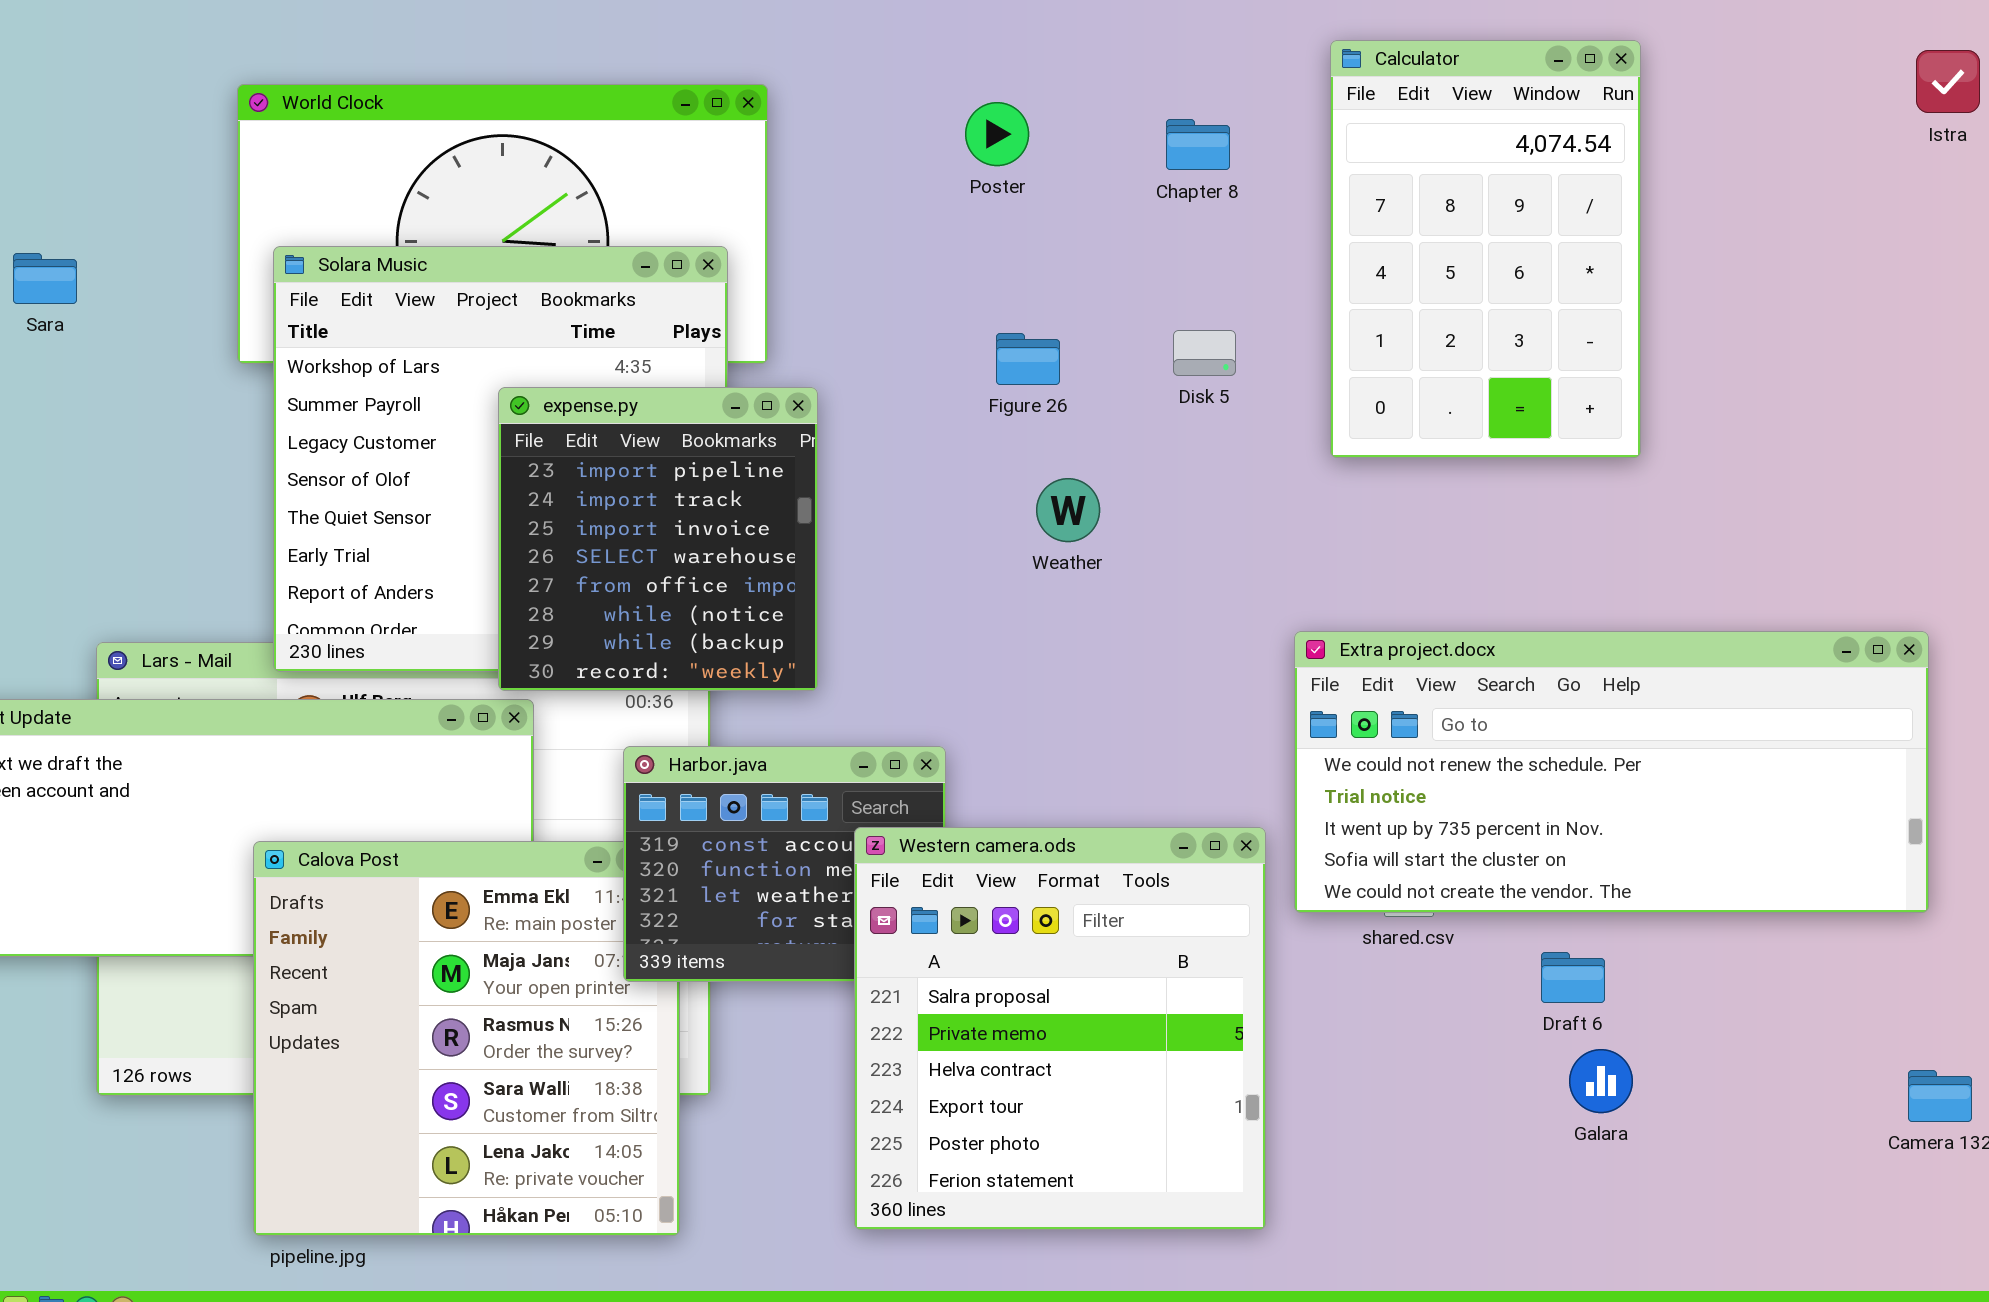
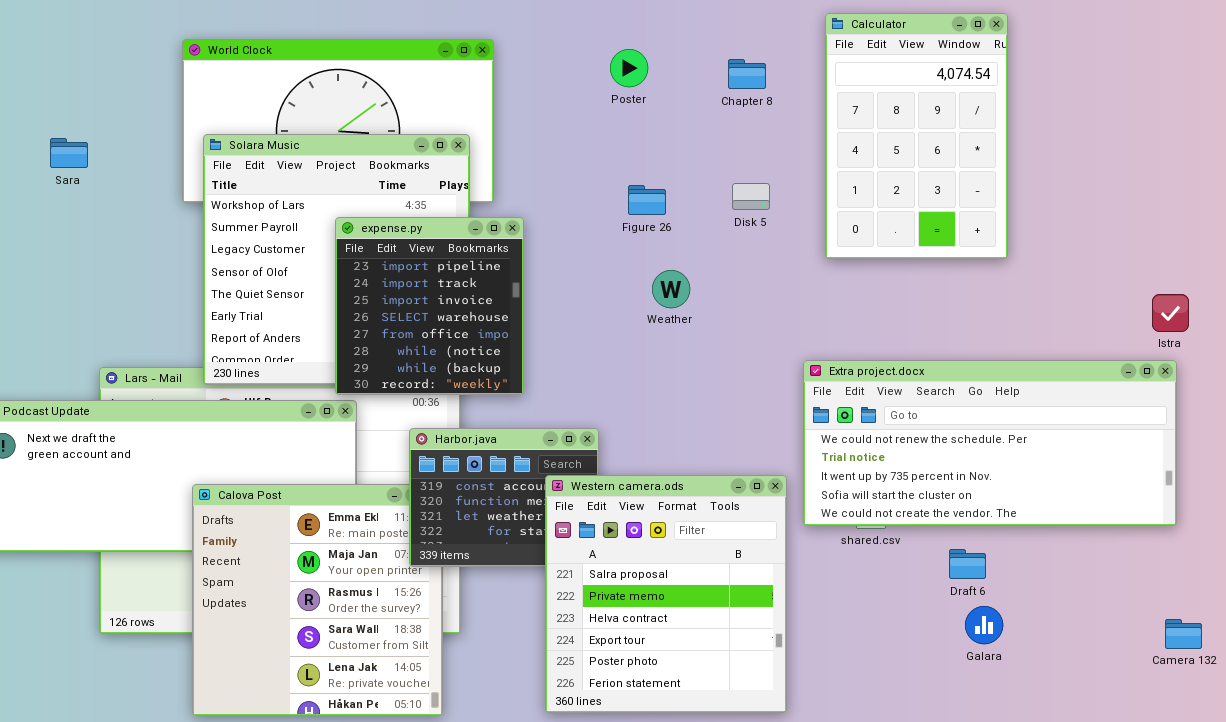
Istra: [1916,50,1980,113] -> [1152,294,1189,332], moved

